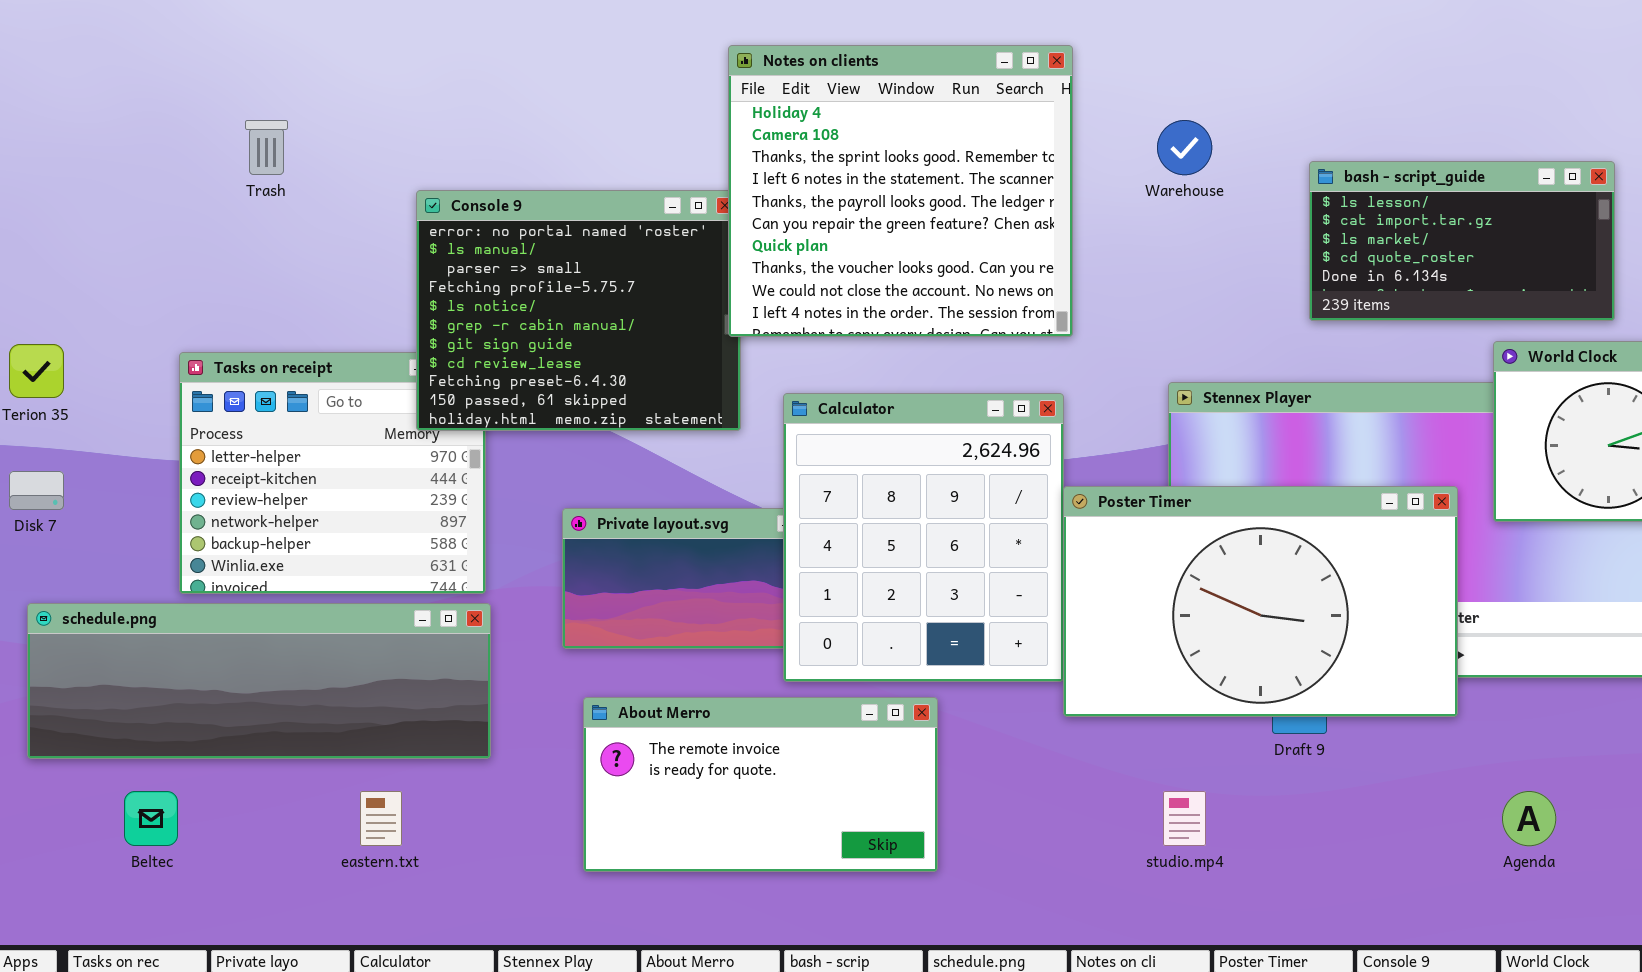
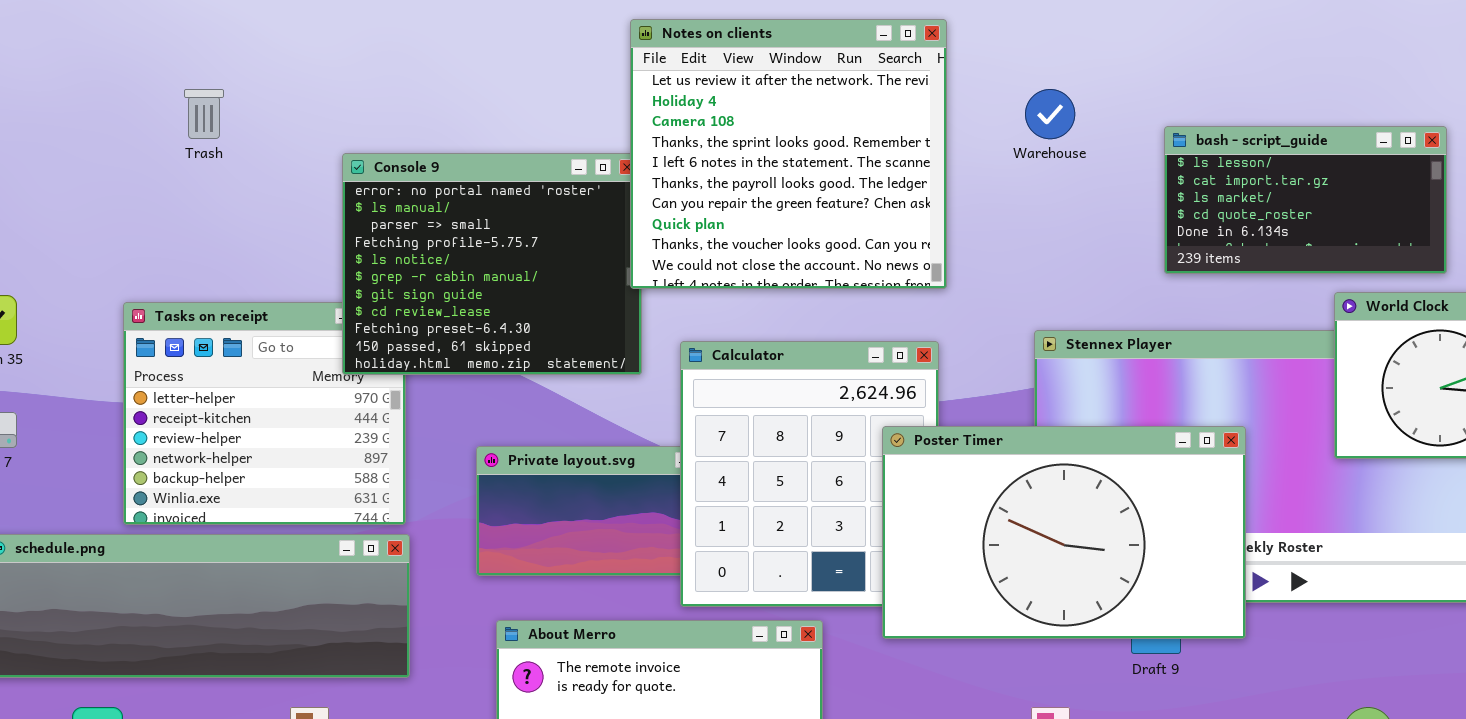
Notes on clients: [728,45,1073,337] -> [630,19,947,289], scrolled up 1 row
Poster Timer: [1063,486,1458,717] -> [882,426,1246,639], moved

